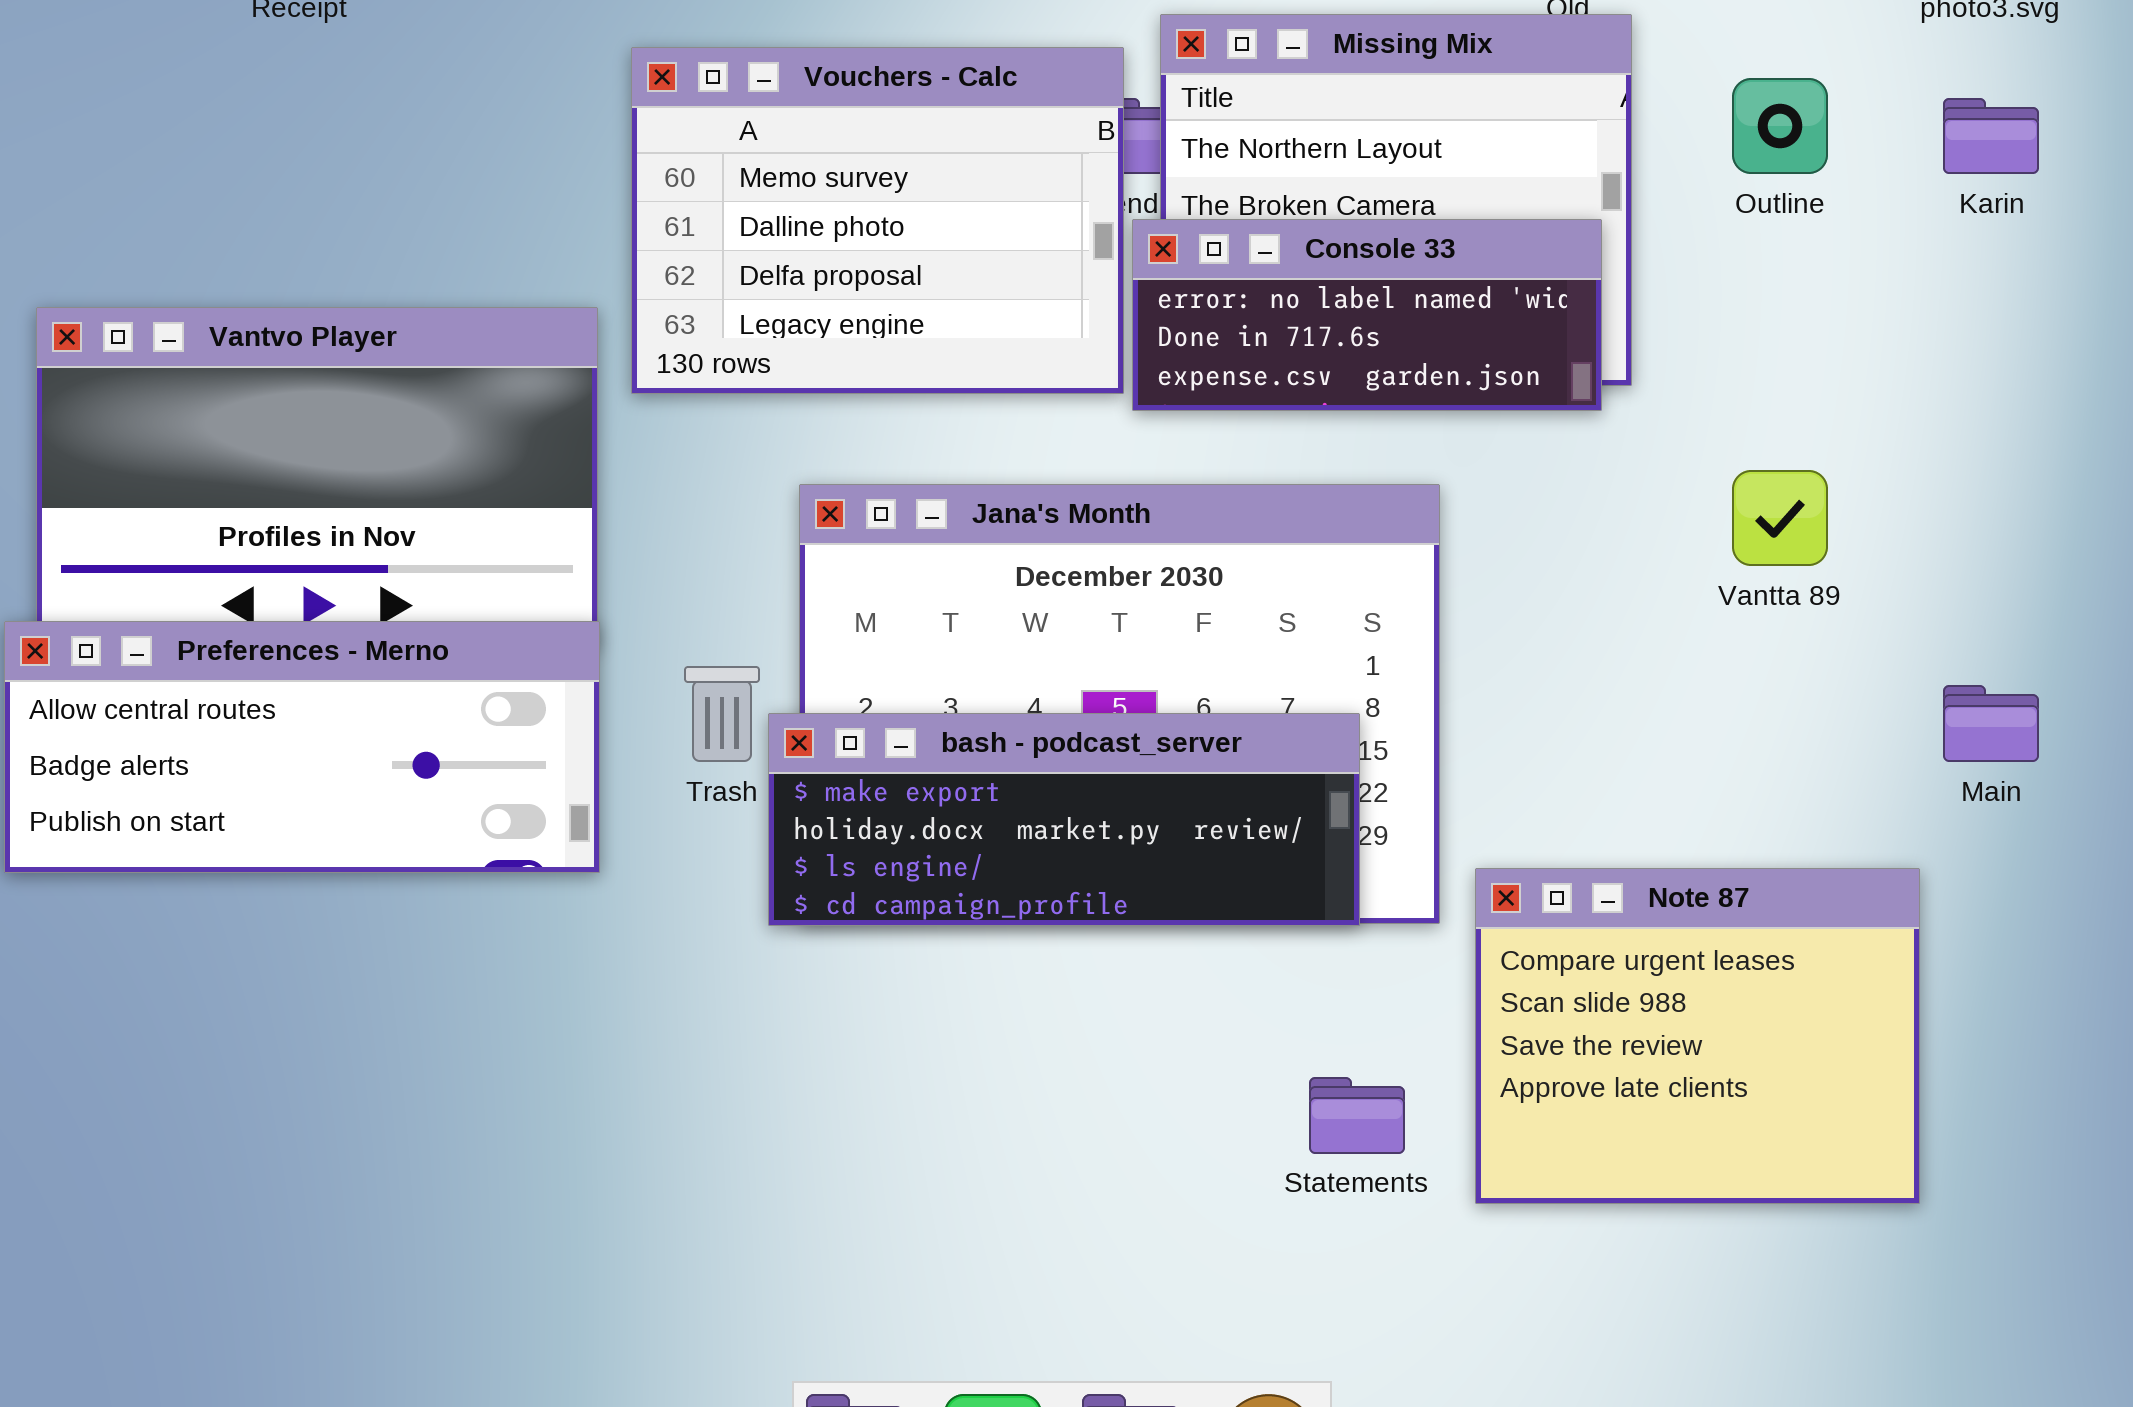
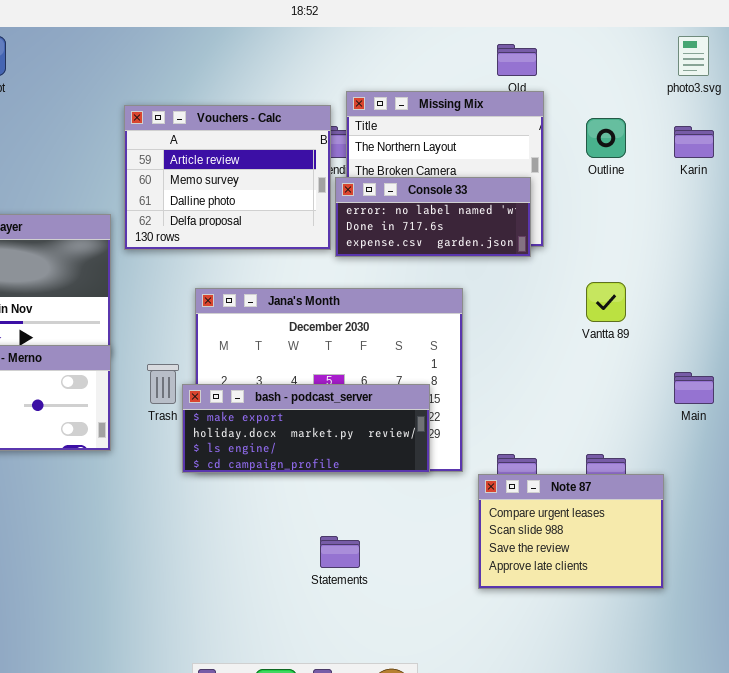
Vouchers - Calc: [631,47,1124,394] -> [124,105,331,250], scrolled up 1 row
Note 87: [1475,868,1920,1204] -> [478,474,664,589], resized
Statements: [1309,1077,1405,1154] -> [320,536,360,568], moved

